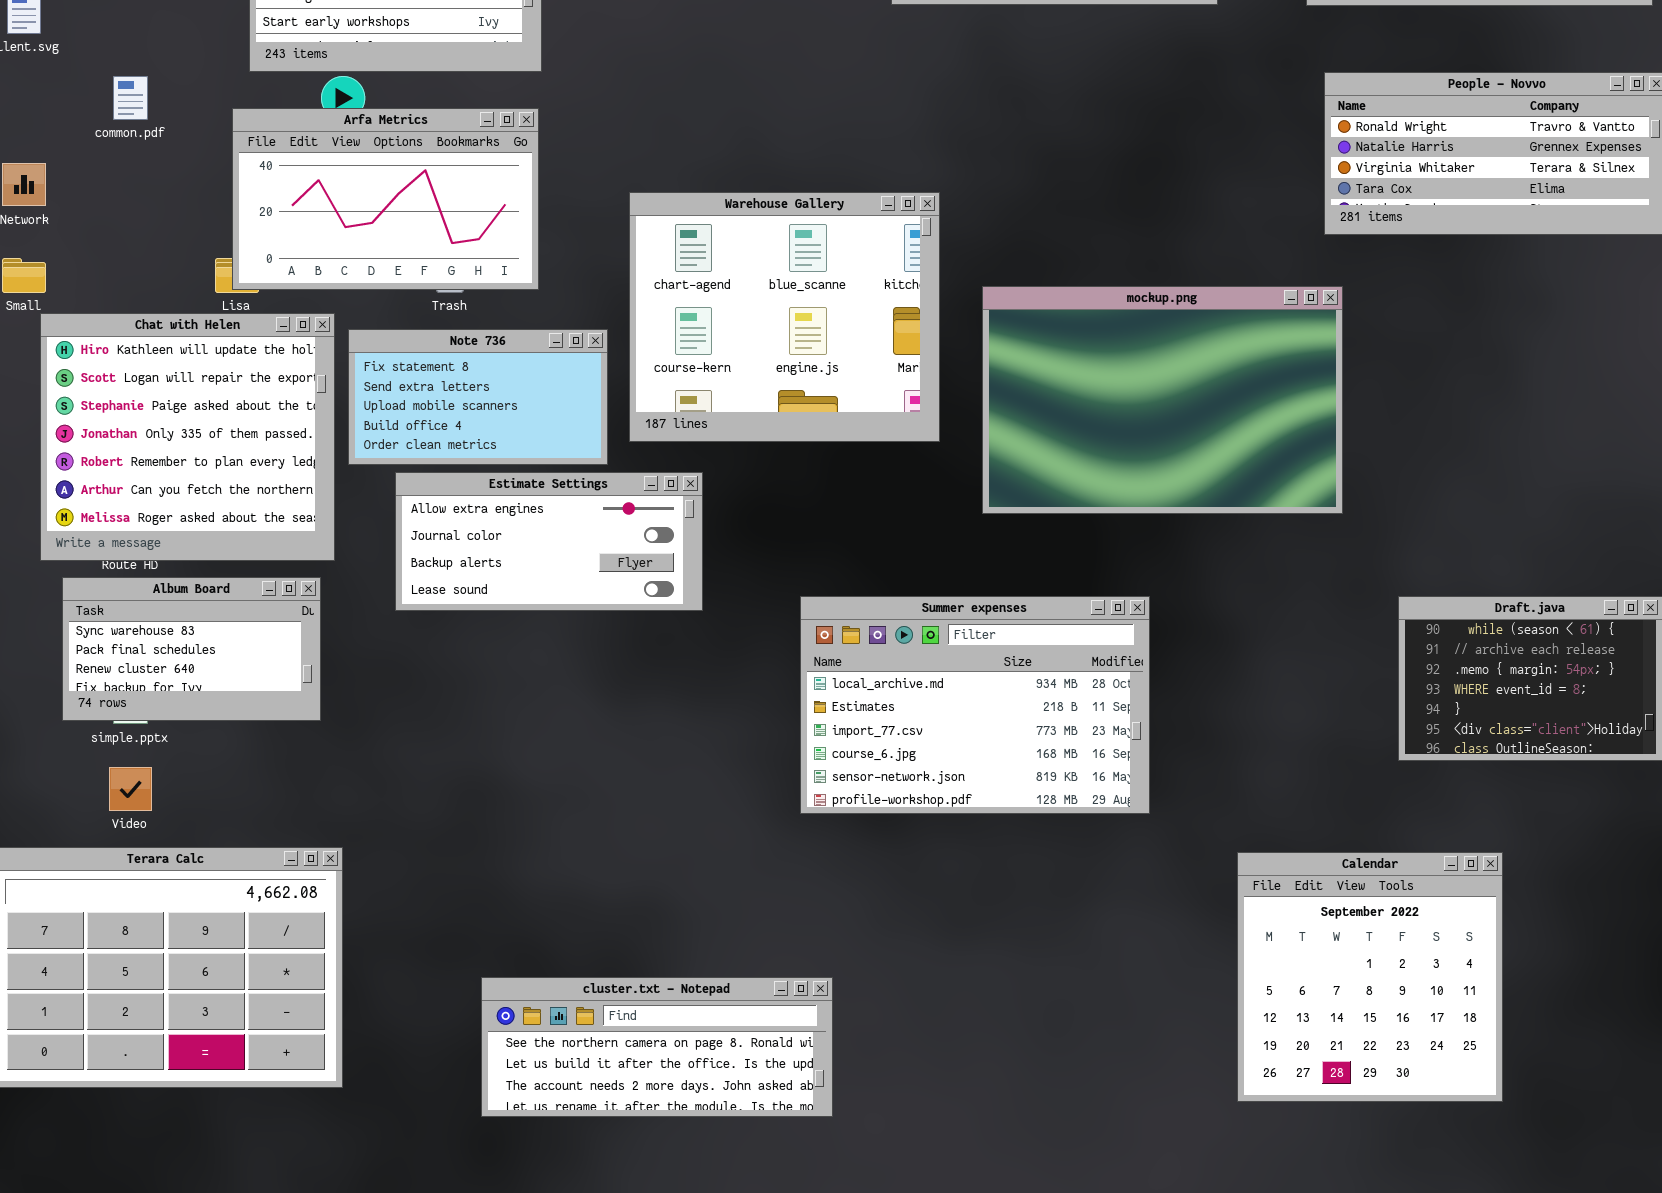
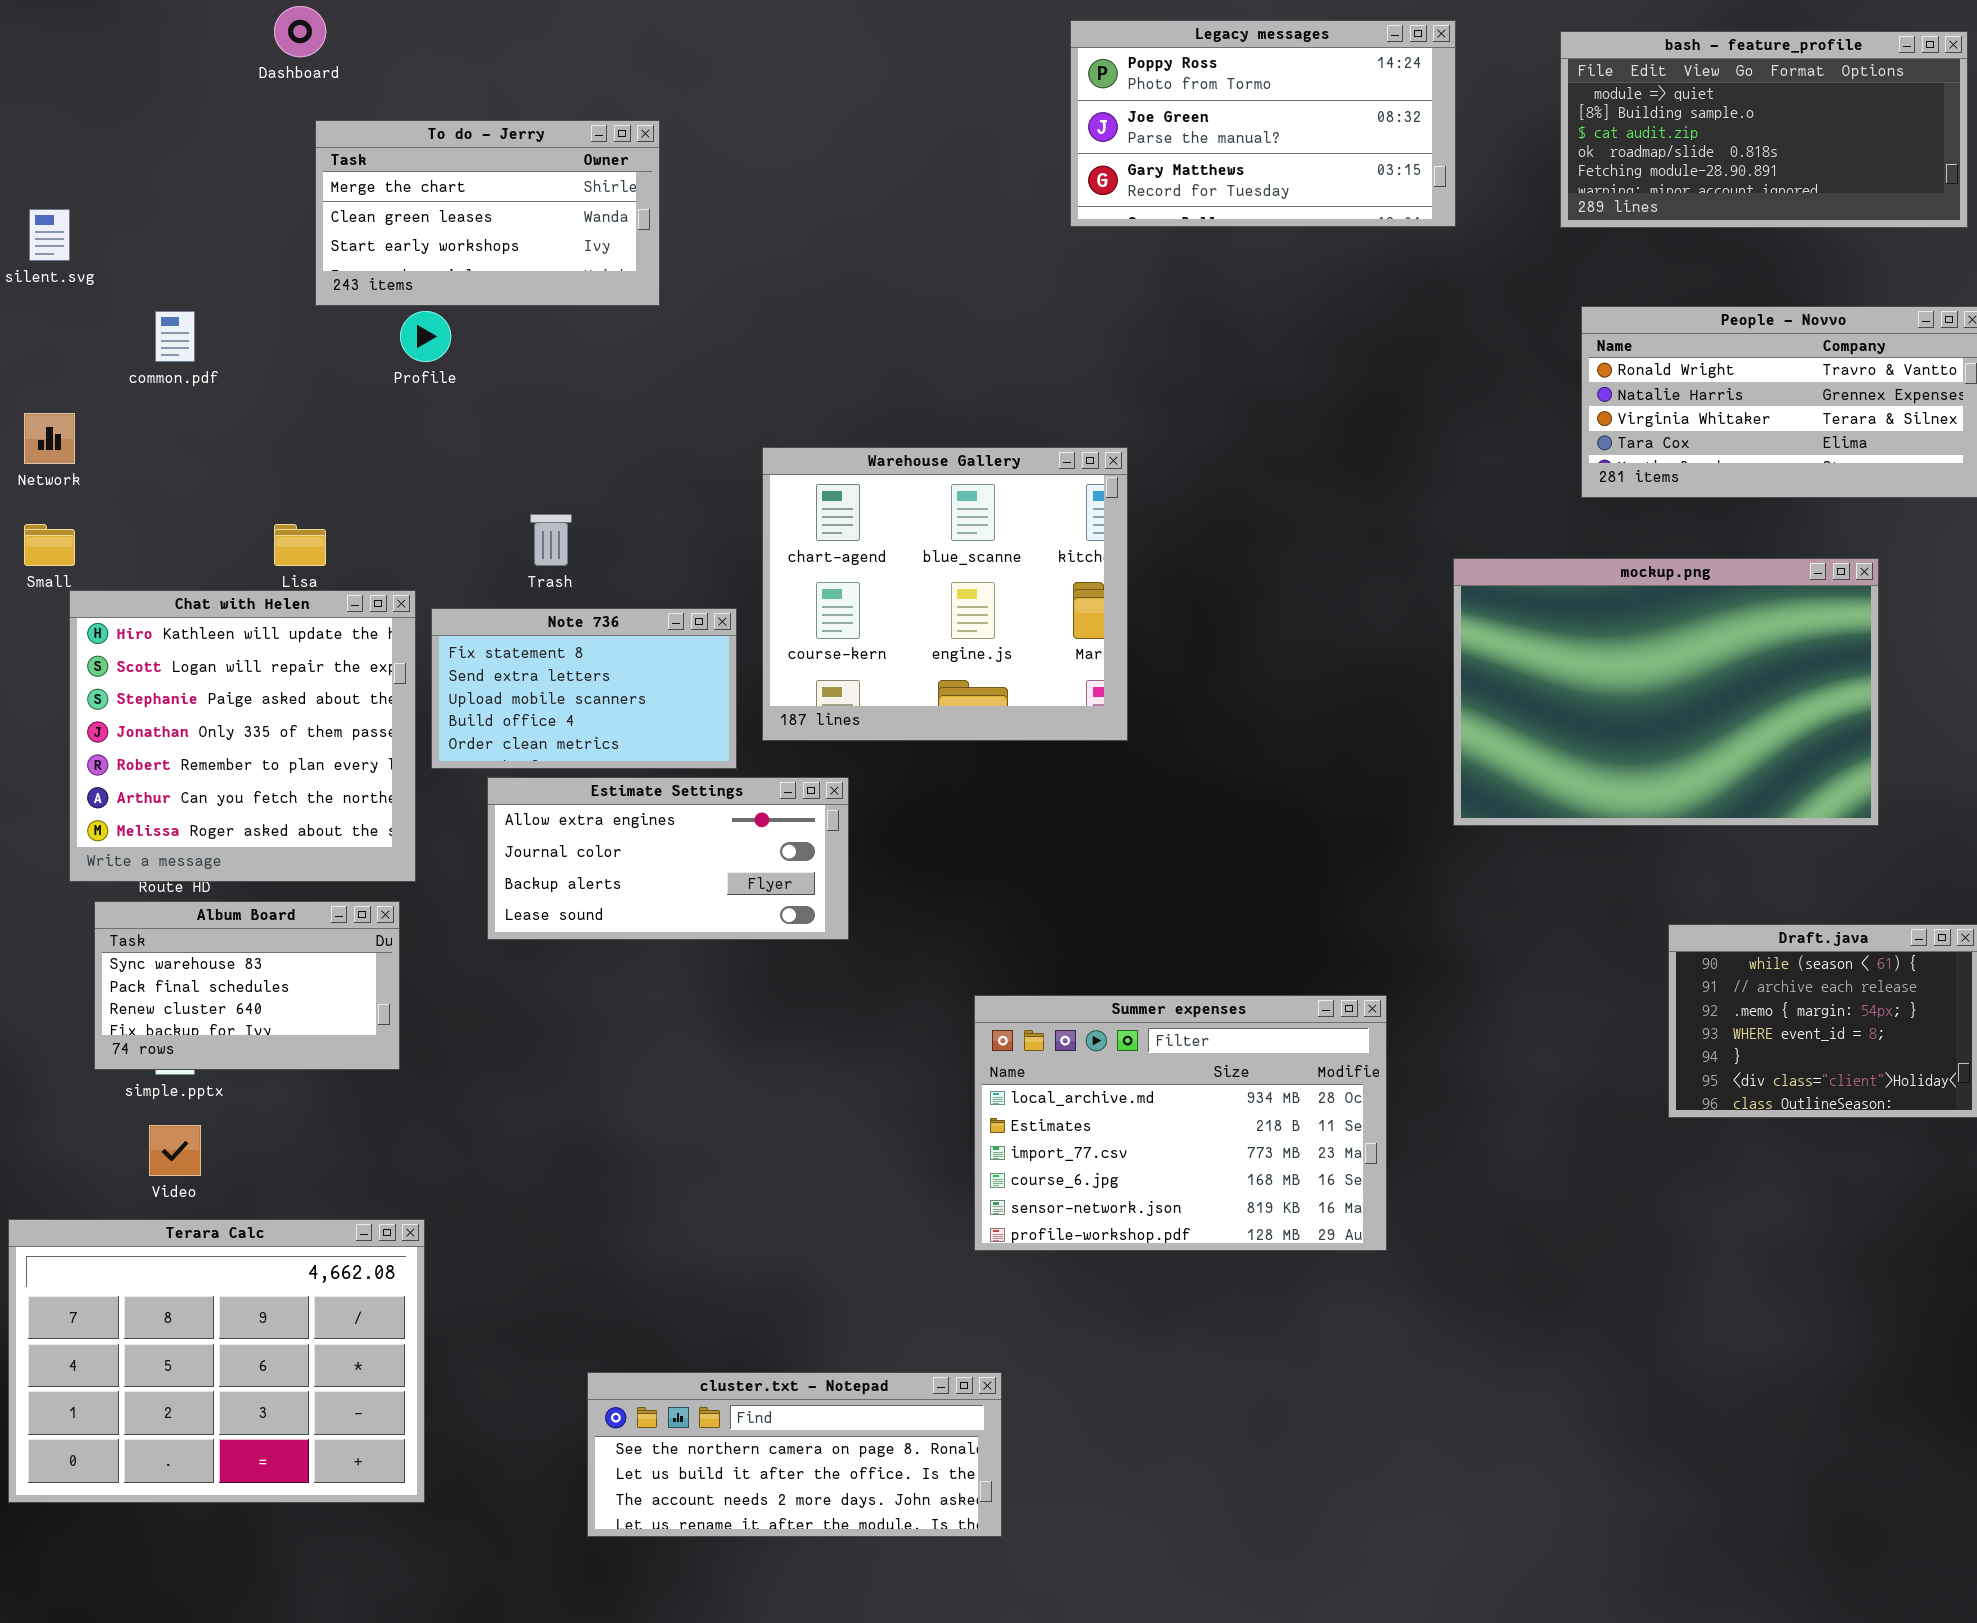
Arfa Metrics: [232,108,539,290] -> none, closed
mockup.png: [982,286,1343,514] -> [1453,558,1879,826], moved
Summer expenses: [800,596,1150,814] -> [974,995,1387,1251], moved
Calendar: [1237,852,1503,1102] -> none, closed

